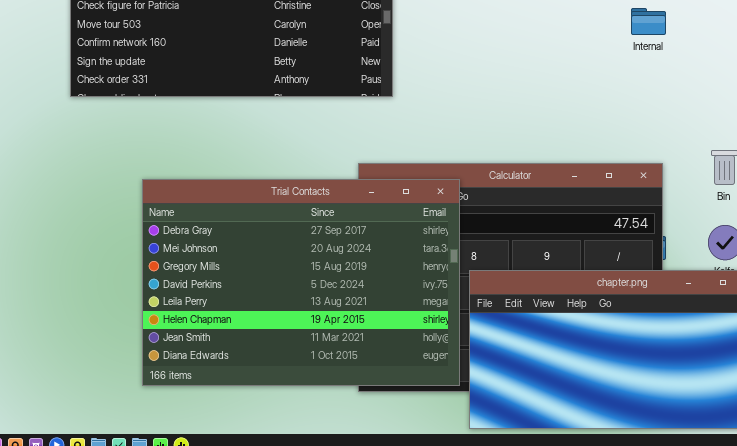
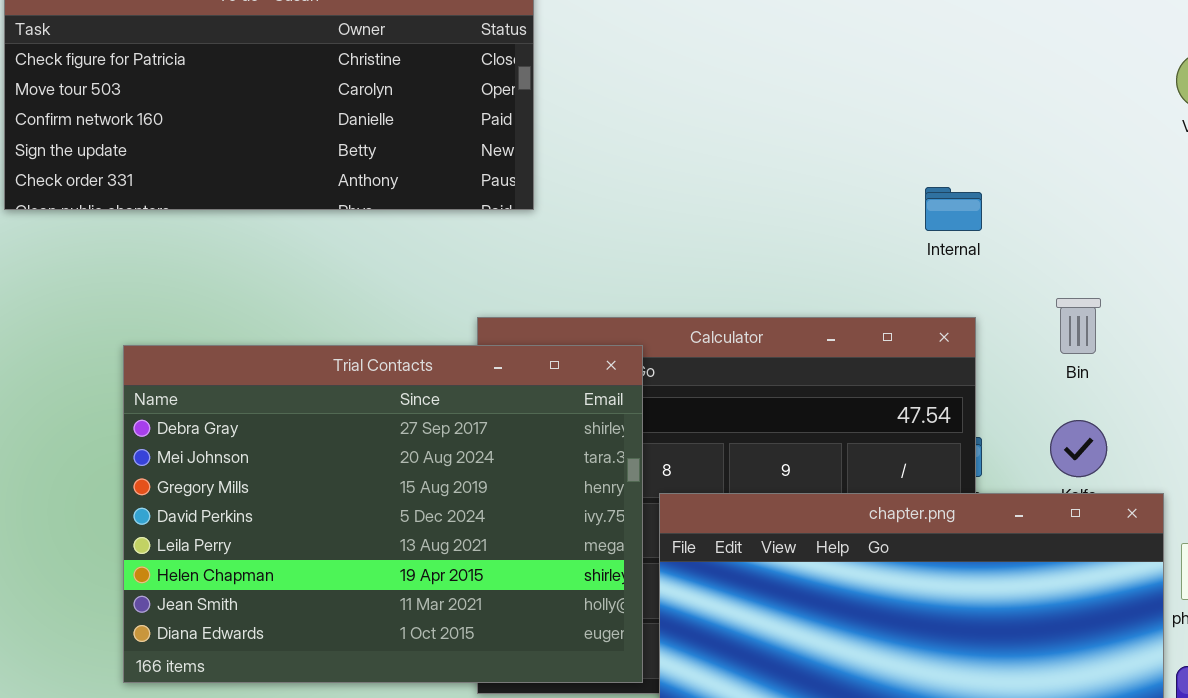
Internal: [631,8,666,35] -> [925,187,982,231], moved

